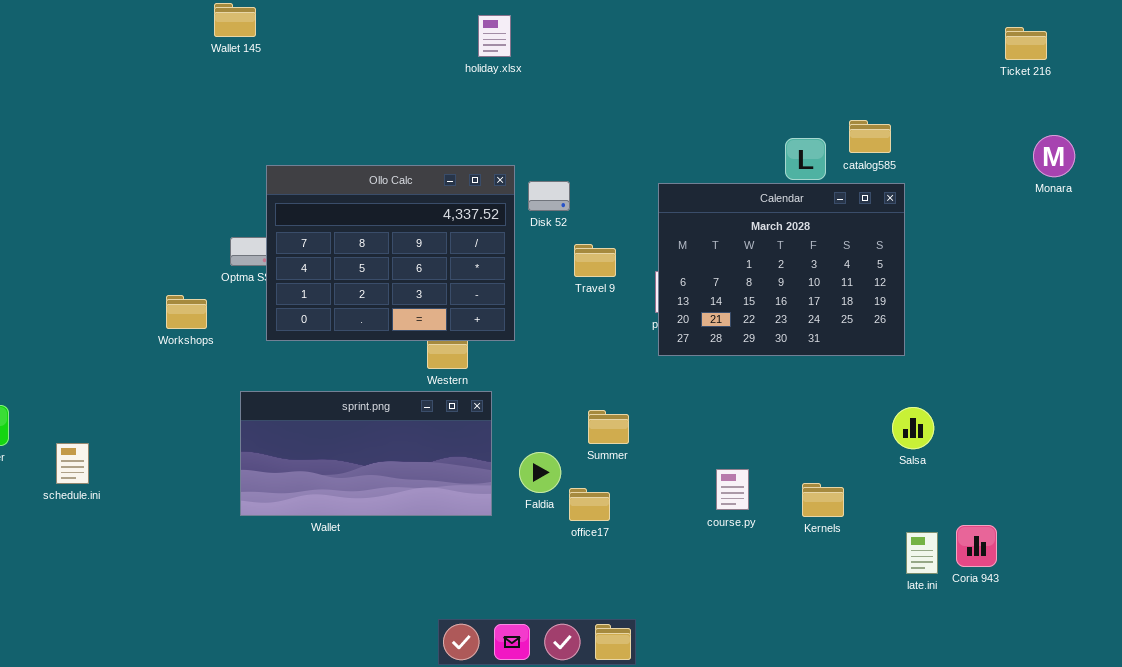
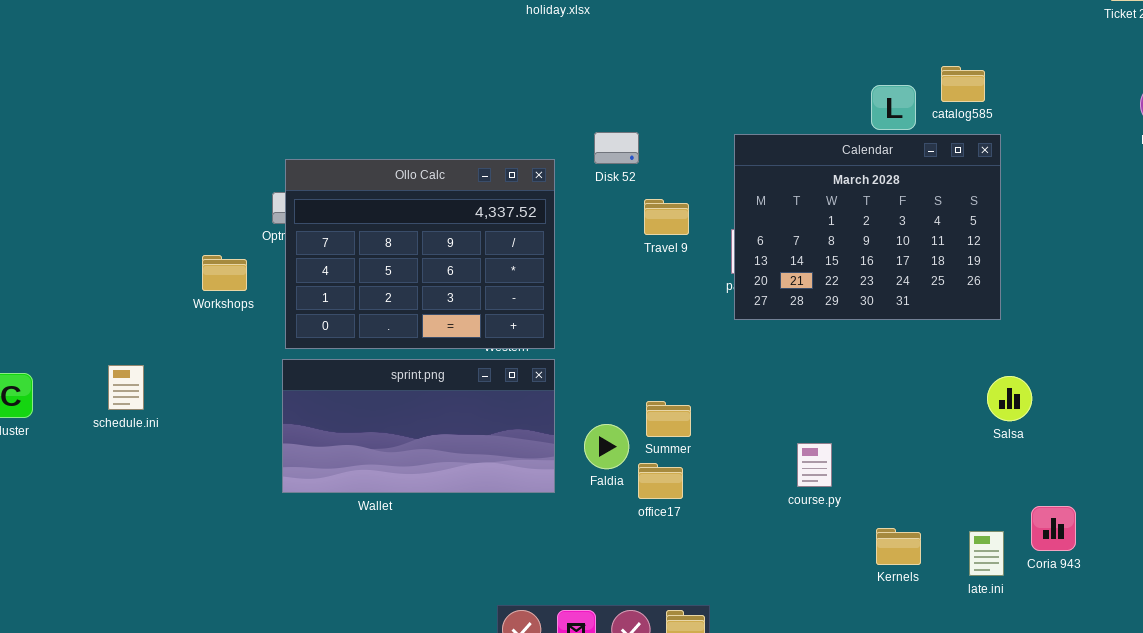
Ollo Calc: [266,165,515,341] -> [285,159,555,349], moved
Summer: [588,410,629,444] -> [646,401,691,437], moved
schedule.ini: [56,443,89,484] -> [108,365,144,410], moved
Kernels: [802,483,844,517] -> [876,528,921,565], moved
Coria 943: [956,525,997,567] -> [1031,506,1076,551], moved
late.ini: [906,532,938,574] -> [969,531,1004,576], moved

